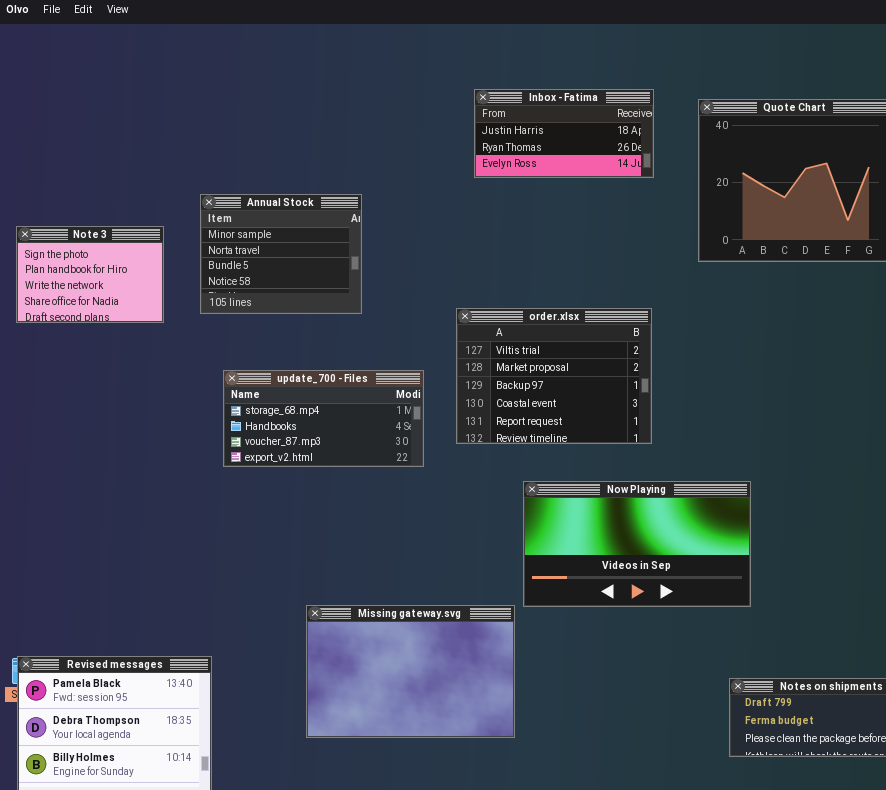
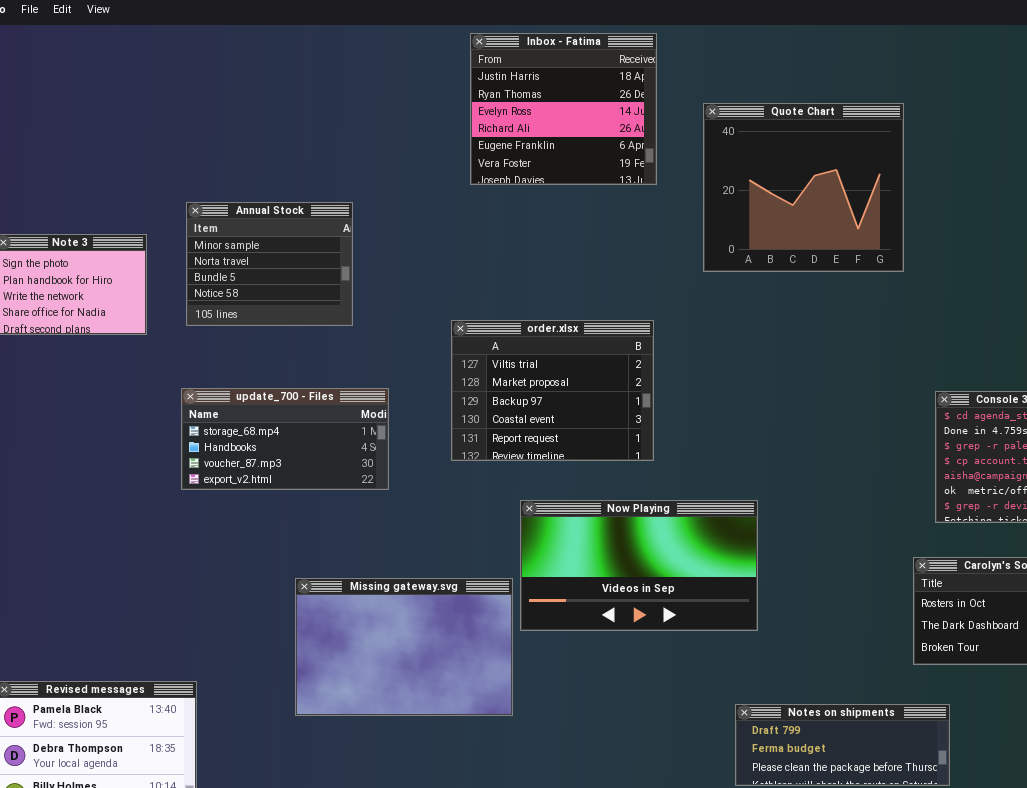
Inbox - Fatima: [474,89,654,178] -> [470,33,657,185], resized
update_700 - Files: [223,370,424,467] -> [181,388,389,490], moved
Missing gateway.svg: [306,605,515,738] -> [295,578,513,716], moved

